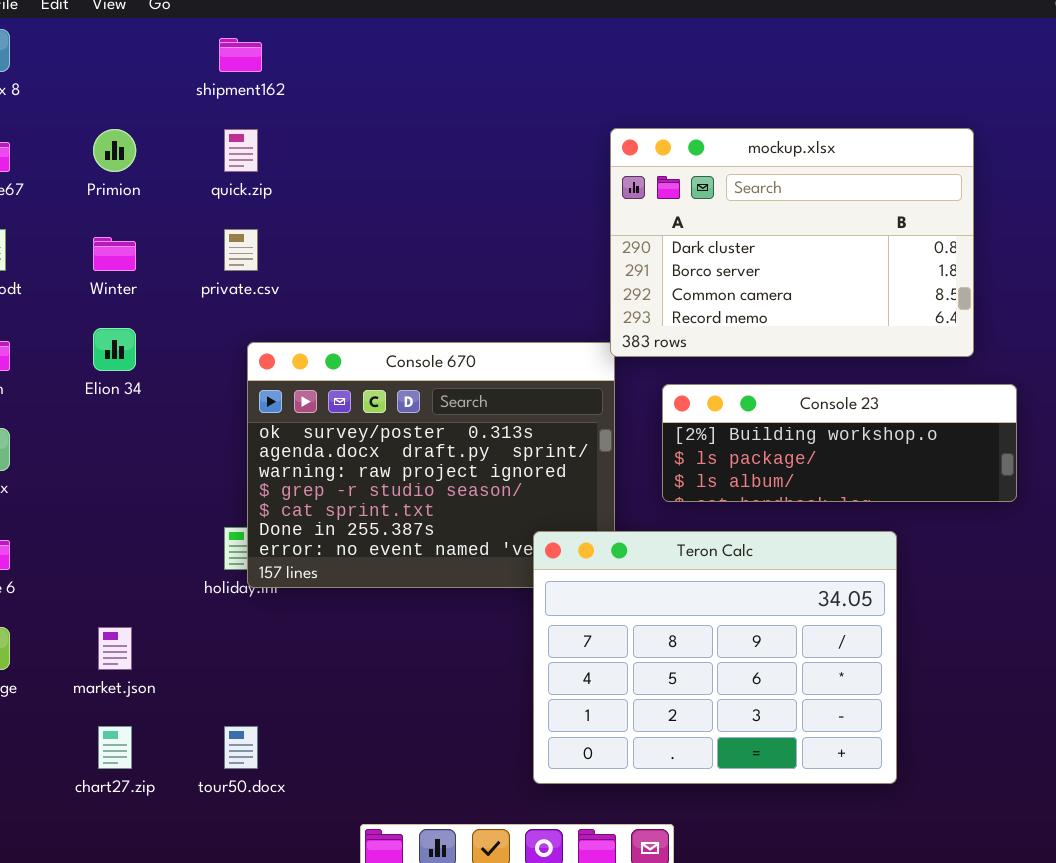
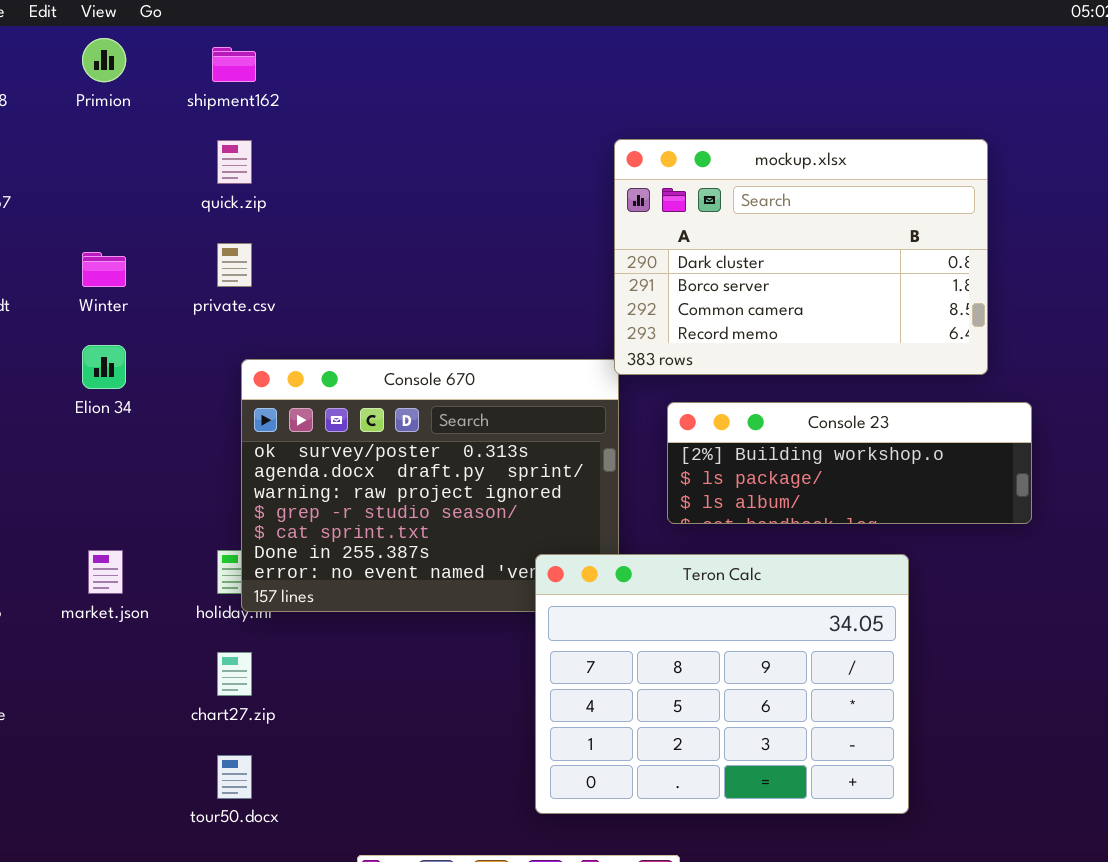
Primion: [93,129,136,172] -> [82,38,126,82], moved
market.json: [98,627,132,670] -> [88,550,123,594], moved
chart27.zip: [98,726,132,769] -> [217,652,252,696], moved

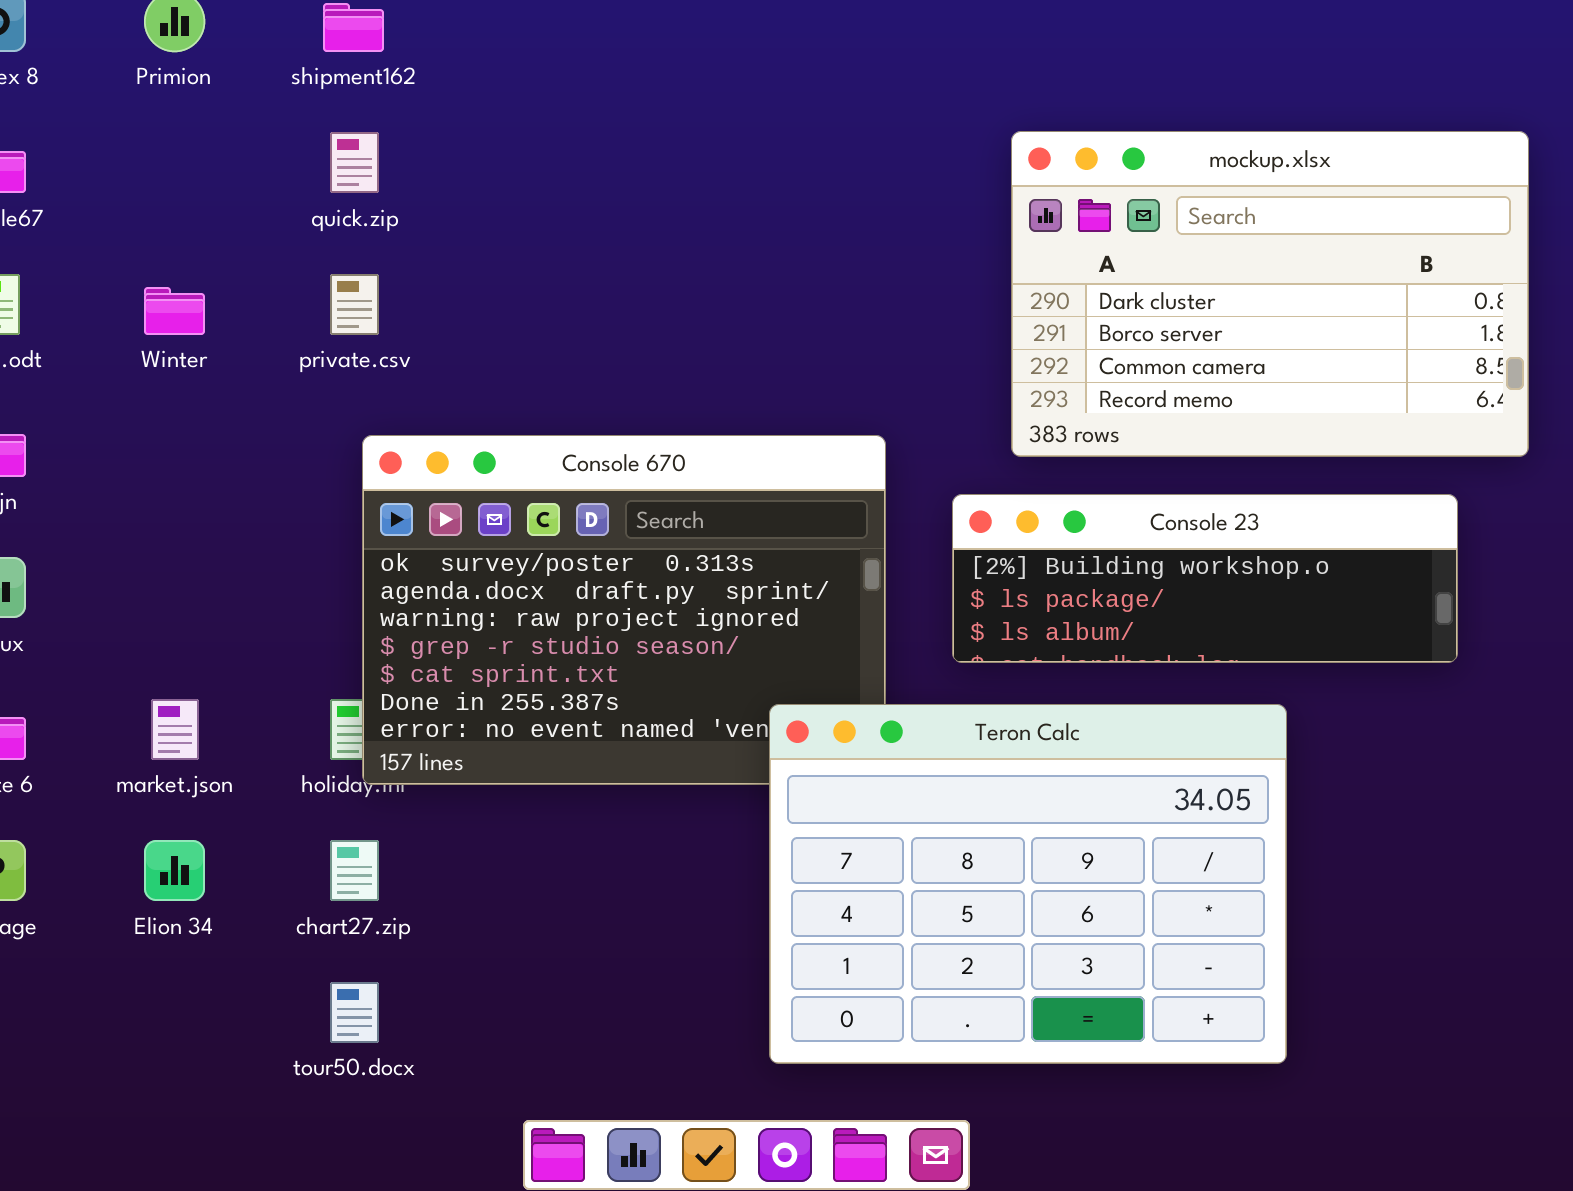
mockup.xlsx: [614,139,988,375] -> [1011,131,1529,457], moved
Elion 34: [82,345,126,389] -> [144,840,205,901], moved

